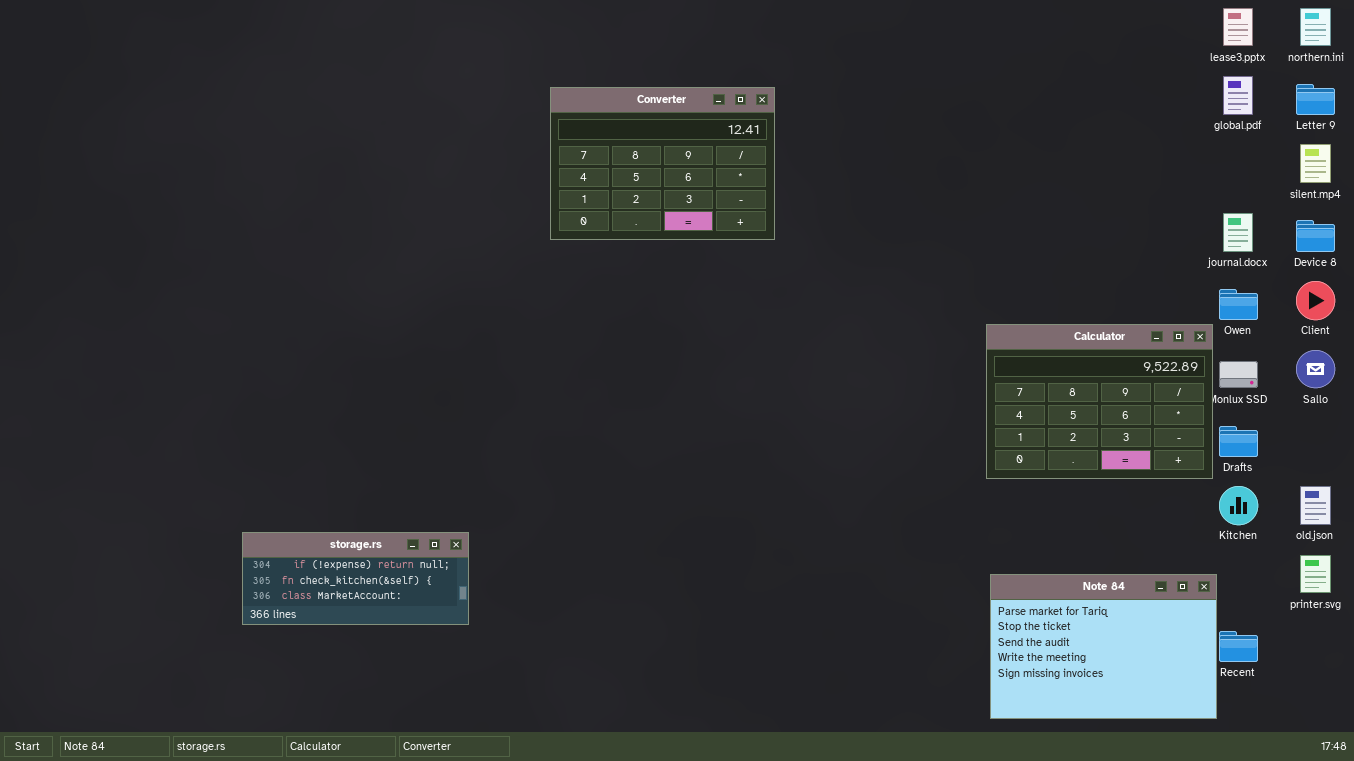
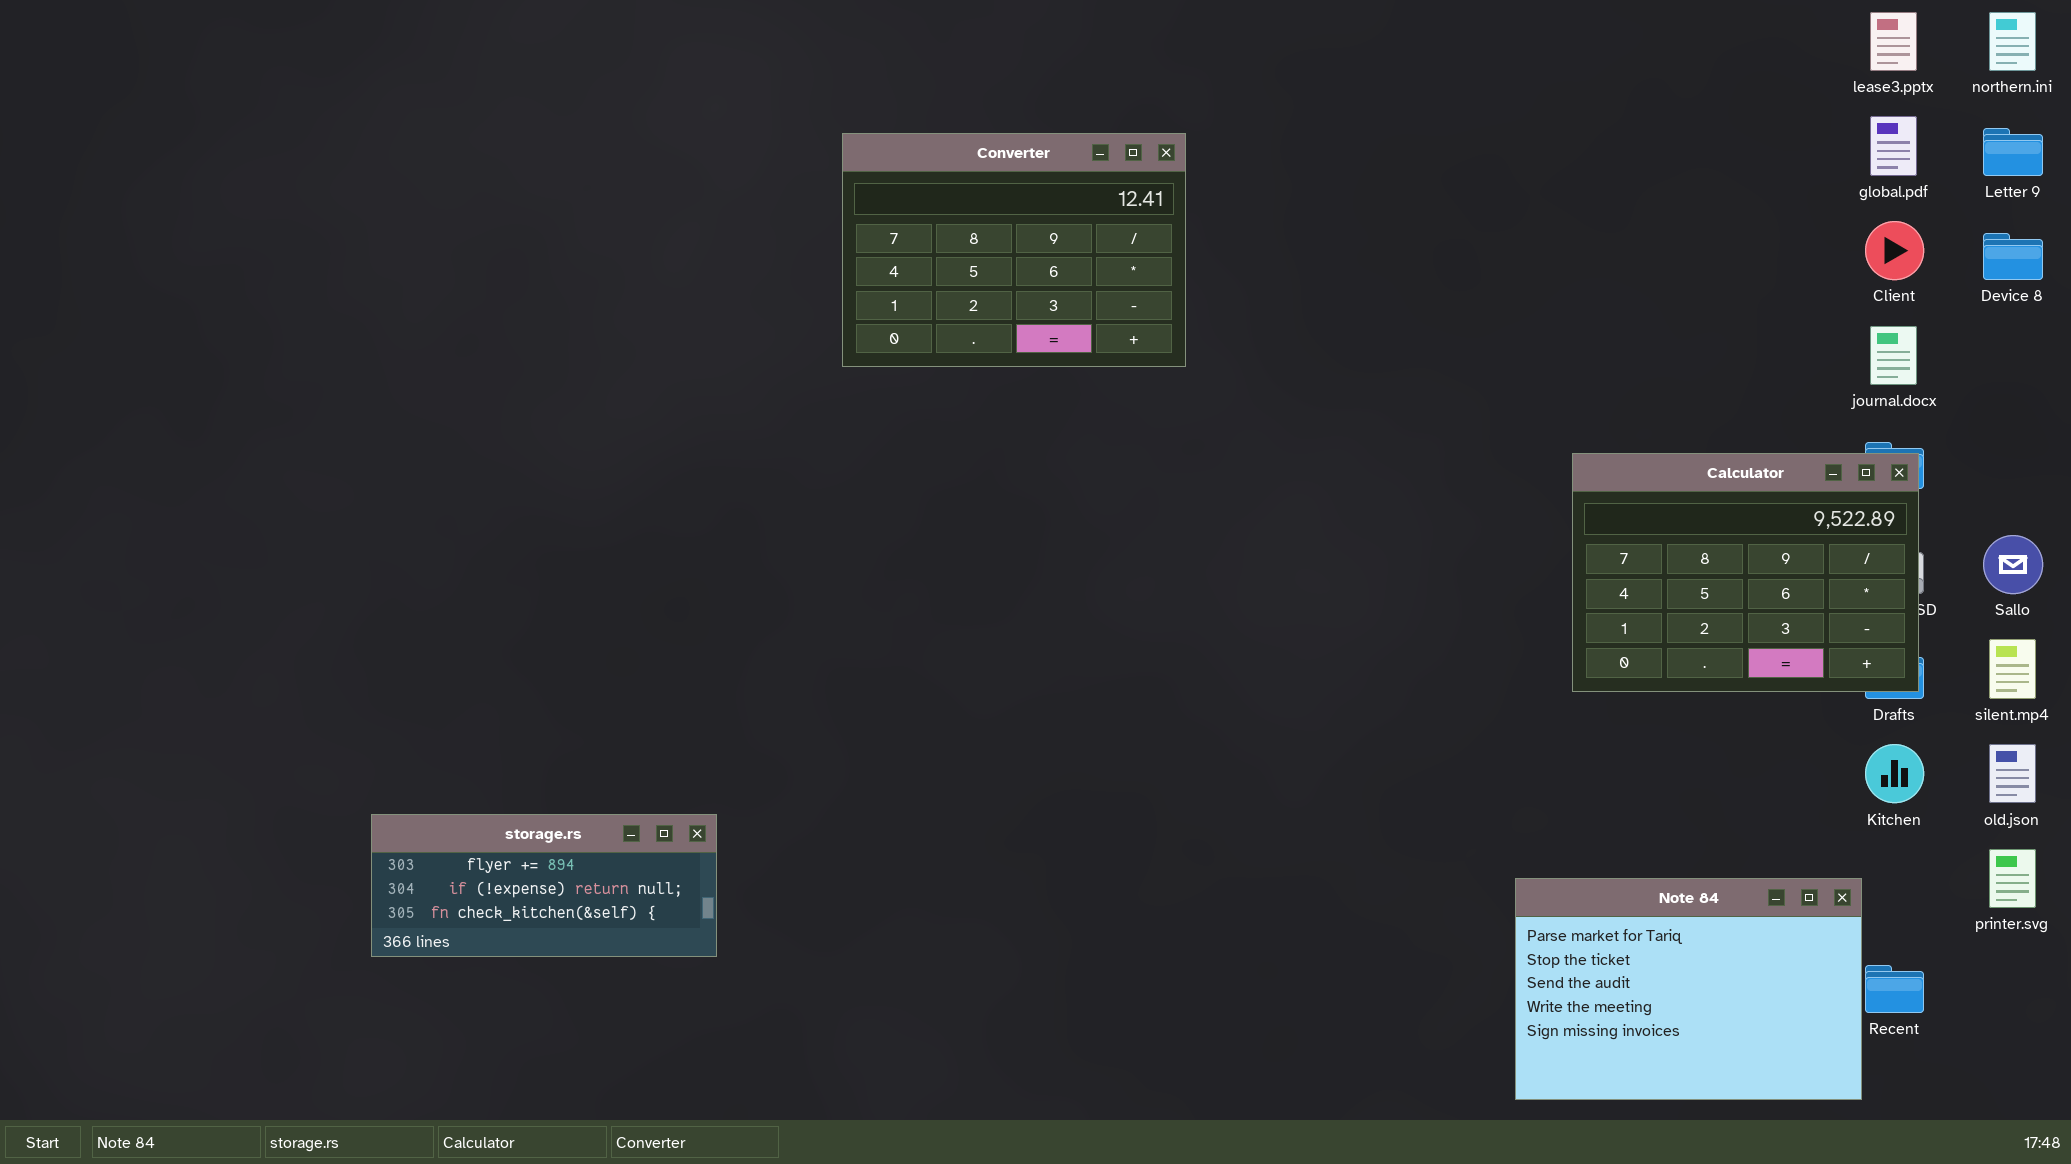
silent.mp4: [1300,144,1331,183] -> [1989,639,2036,699], moved
Device 8: [1296,220,1335,252] -> [1983,233,2043,280], moved
Client: [1296,281,1335,320] -> [1865,221,1924,280], moved
Calculator: [986,324,1213,479] -> [1572,453,1919,692], moved
storage.rs: [242,532,469,625] -> [371,814,717,957], scrolled up 1 row

